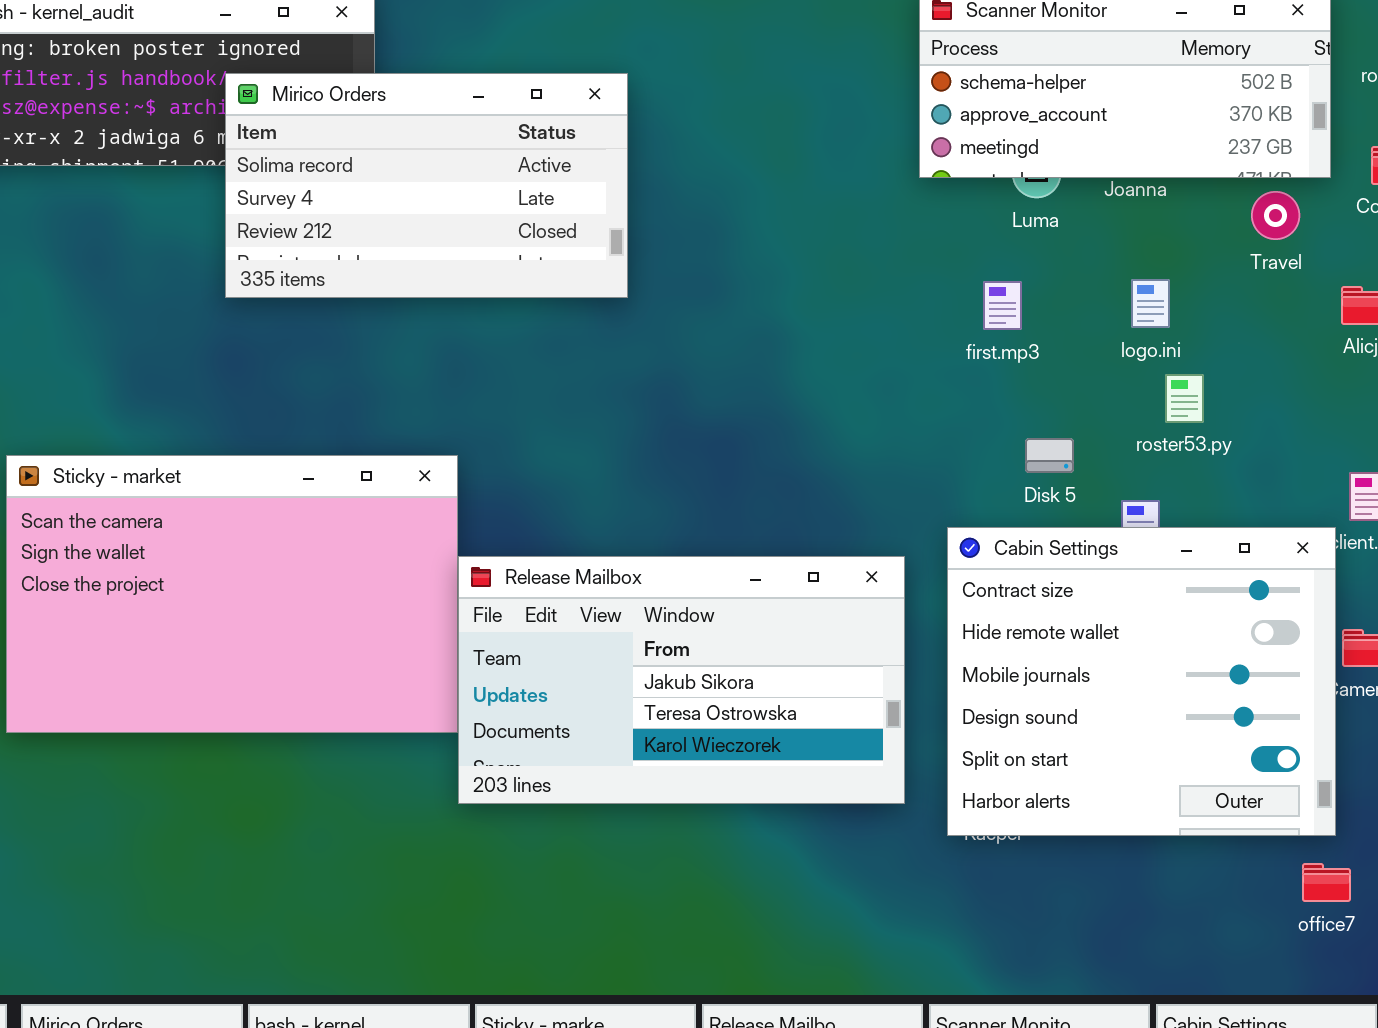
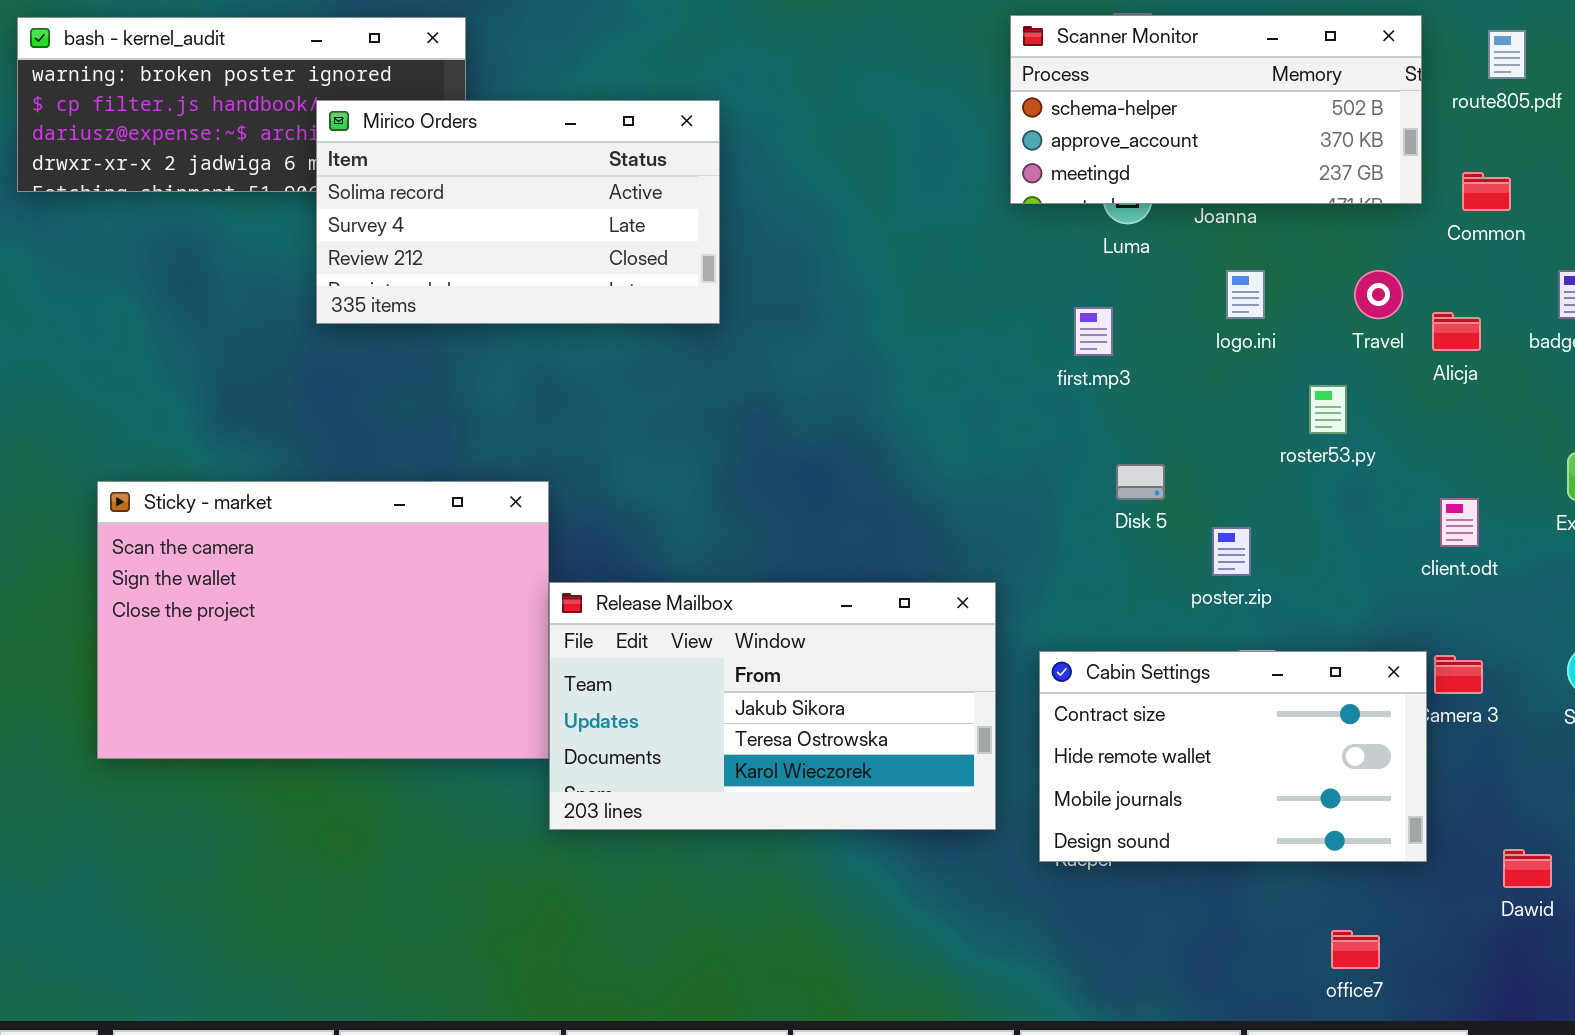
Travel: [1251,191,1300,240] -> [1354,270,1403,319], moved
logo.ini: [1131,279,1170,328] -> [1226,270,1265,319], moved
roster53.py: [1165,374,1204,423] -> [1309,385,1347,434], moved
Cabin Settings: [947,527,1336,836] -> [1039,651,1427,862], resized
office7: [1302,863,1351,902] -> [1331,930,1380,969], moved

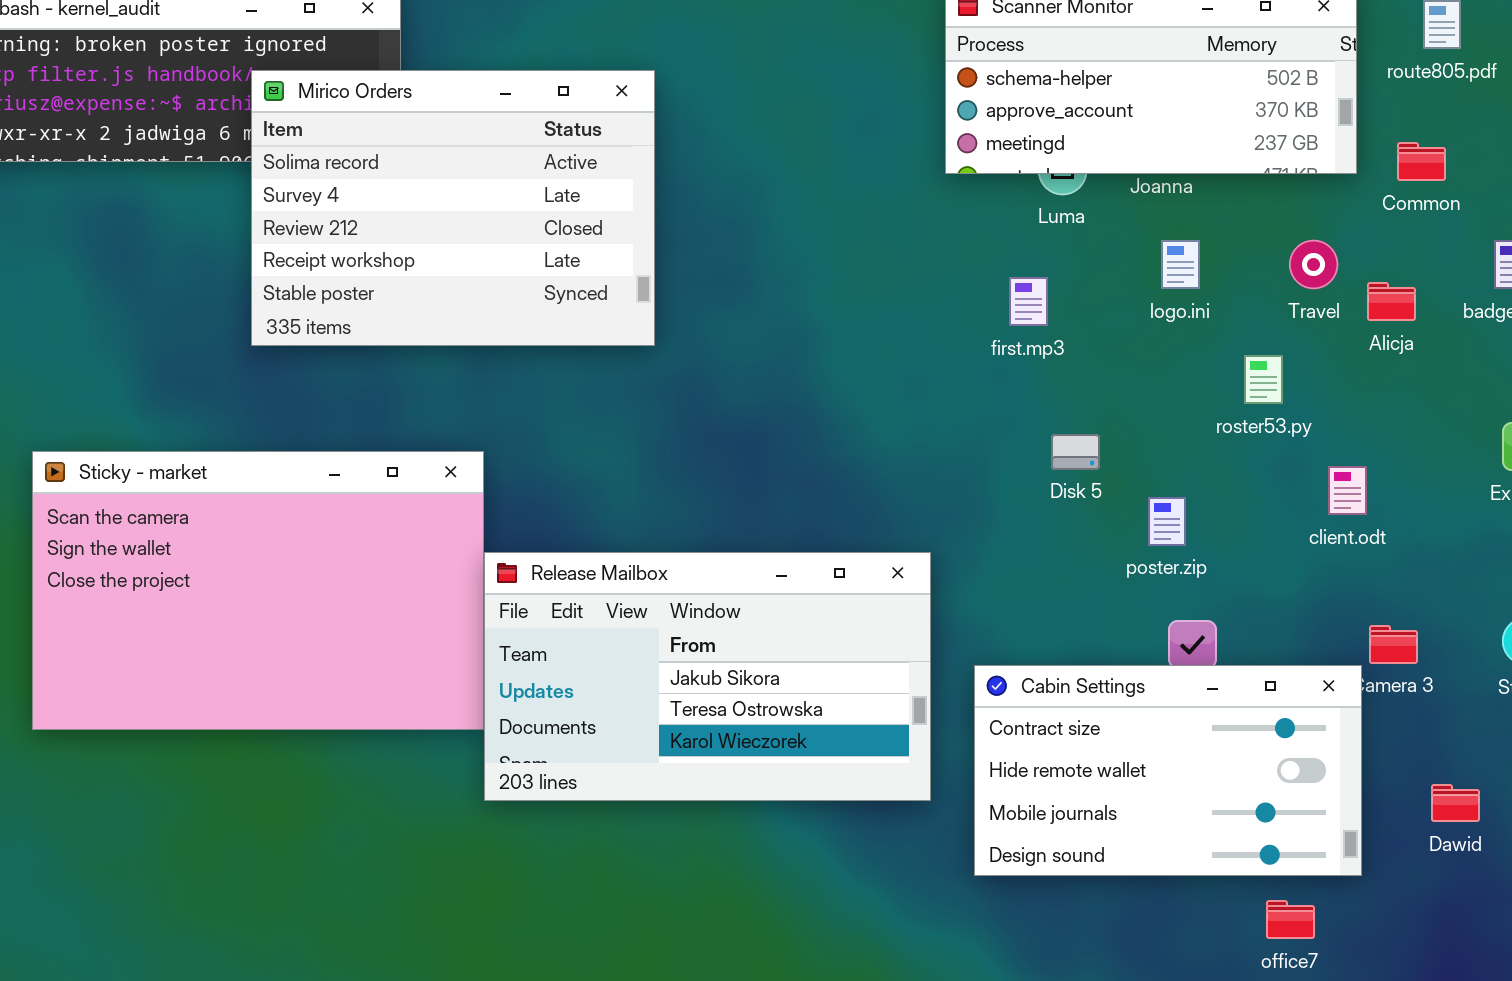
Mirico Orders: [316,100,720,324] -> [251,70,655,346], resized
client.odt: [1440,498,1479,547] -> [1328,466,1367,515], moved
Cabin Settings: [1039,651,1427,862] -> [974,665,1362,876], moved
Dawid: [1503,849,1552,888] -> [1431,784,1480,822], moved

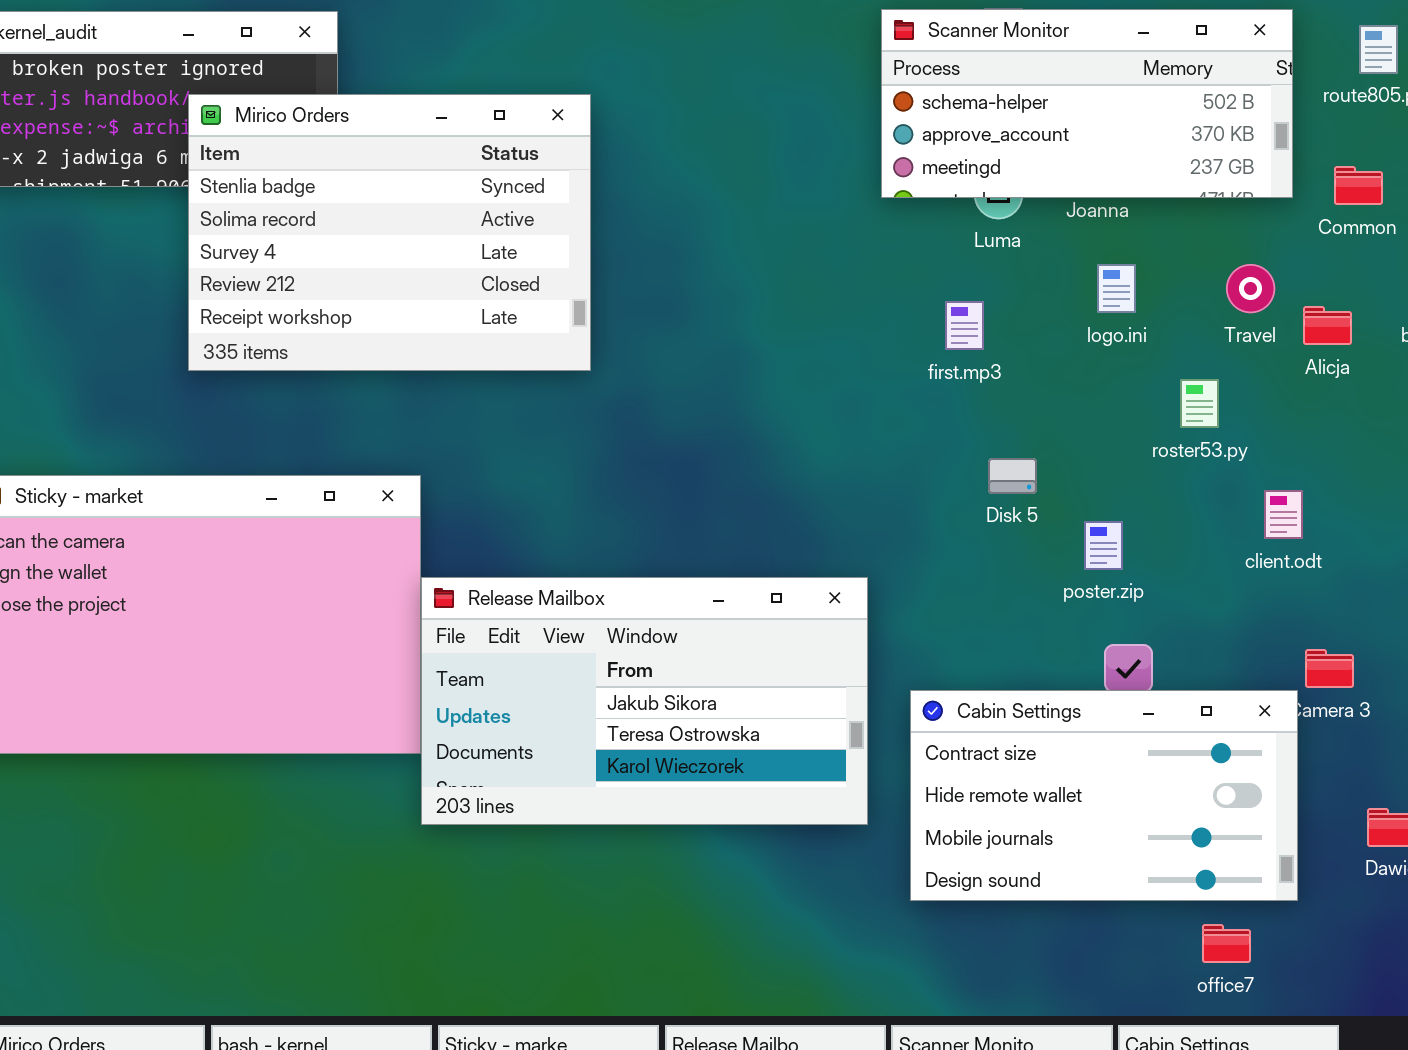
Mirico Orders: [251,70,655,346] -> [188,94,591,371], scrolled up 1 row

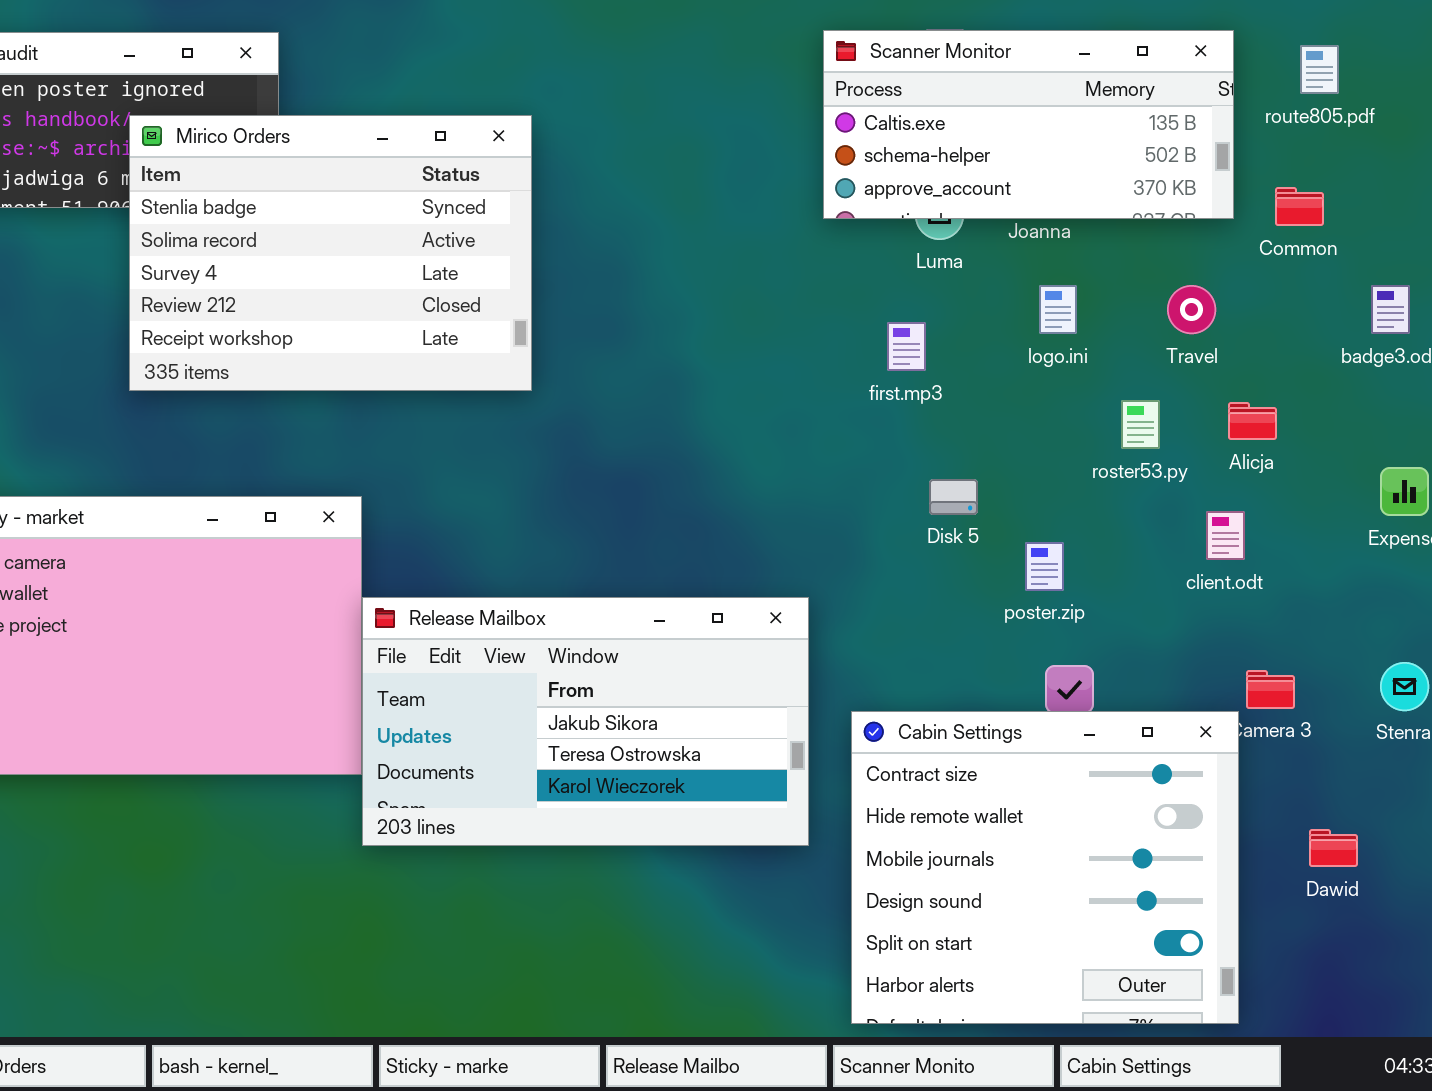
Scanner Monitor: [881,9,1293,198] -> [823,30,1234,219], scrolled up 1 row
Alicja: [1303,306,1352,345] -> [1228,402,1277,440], moved
Cabin Settings: [910,690,1298,901] -> [851,711,1239,1024], resized

